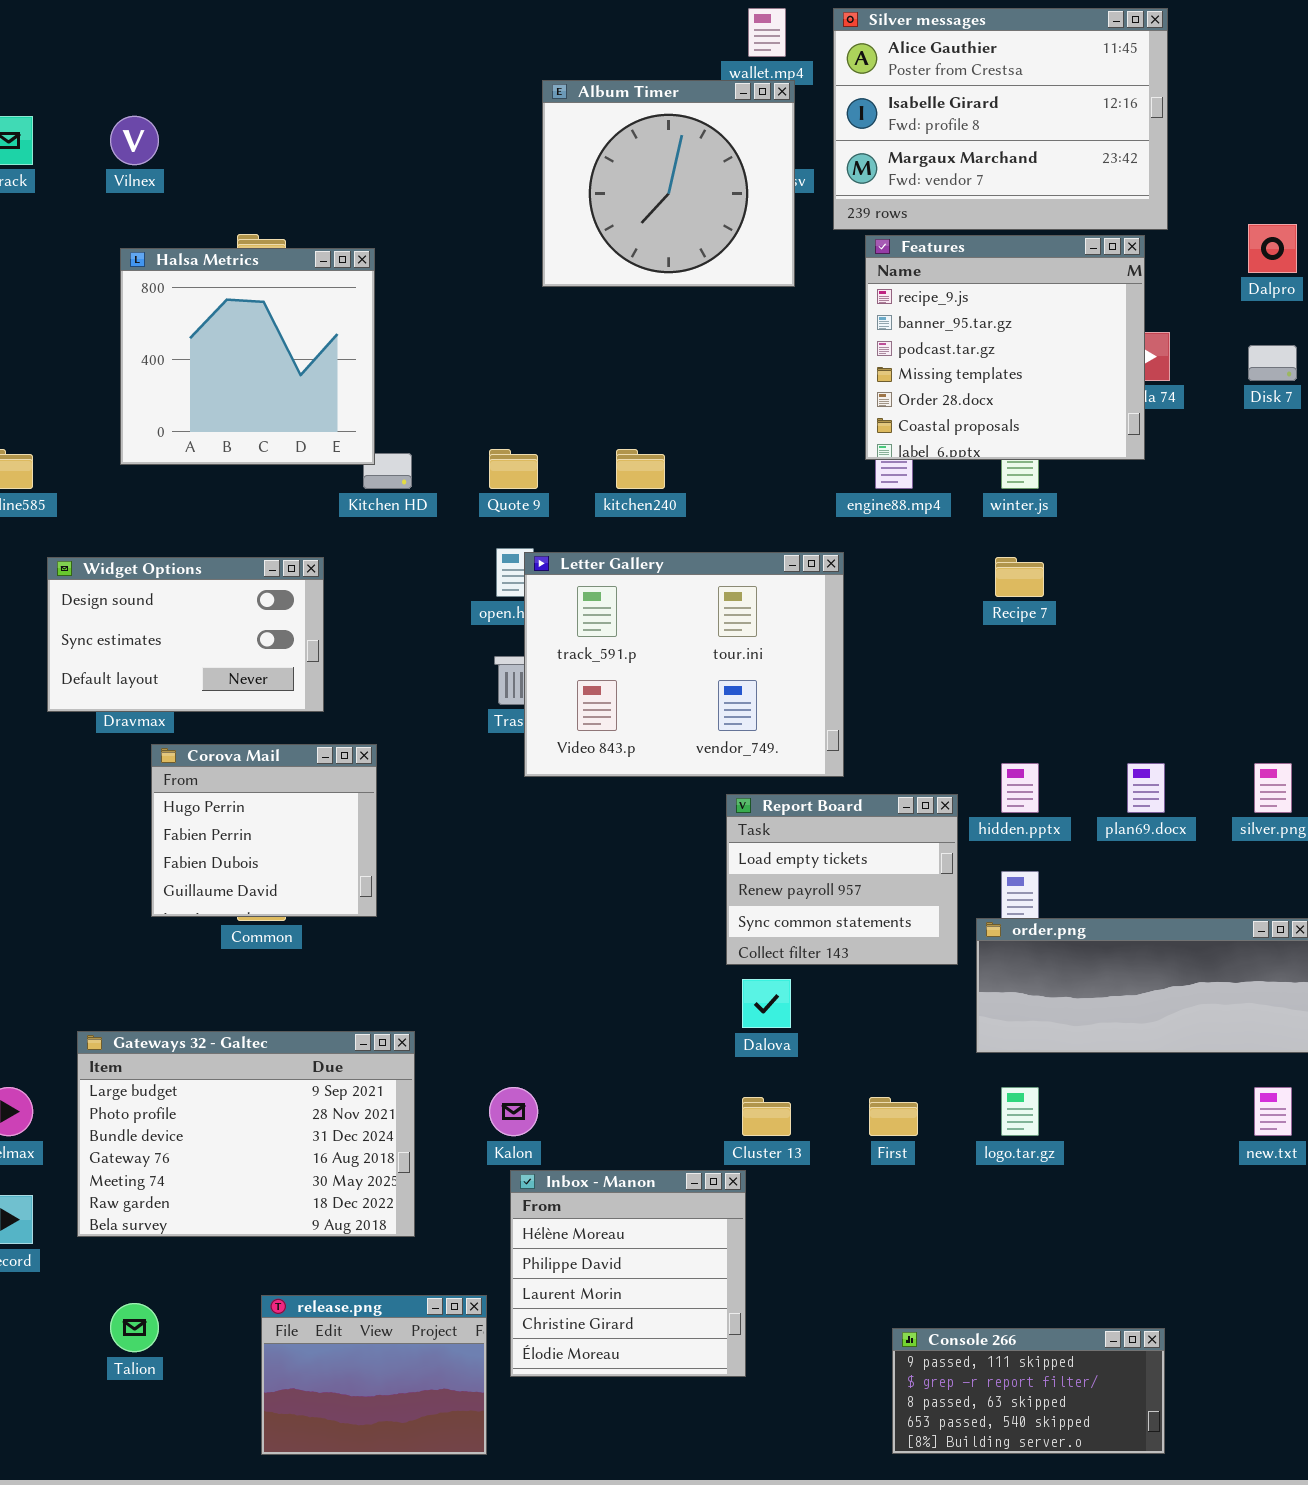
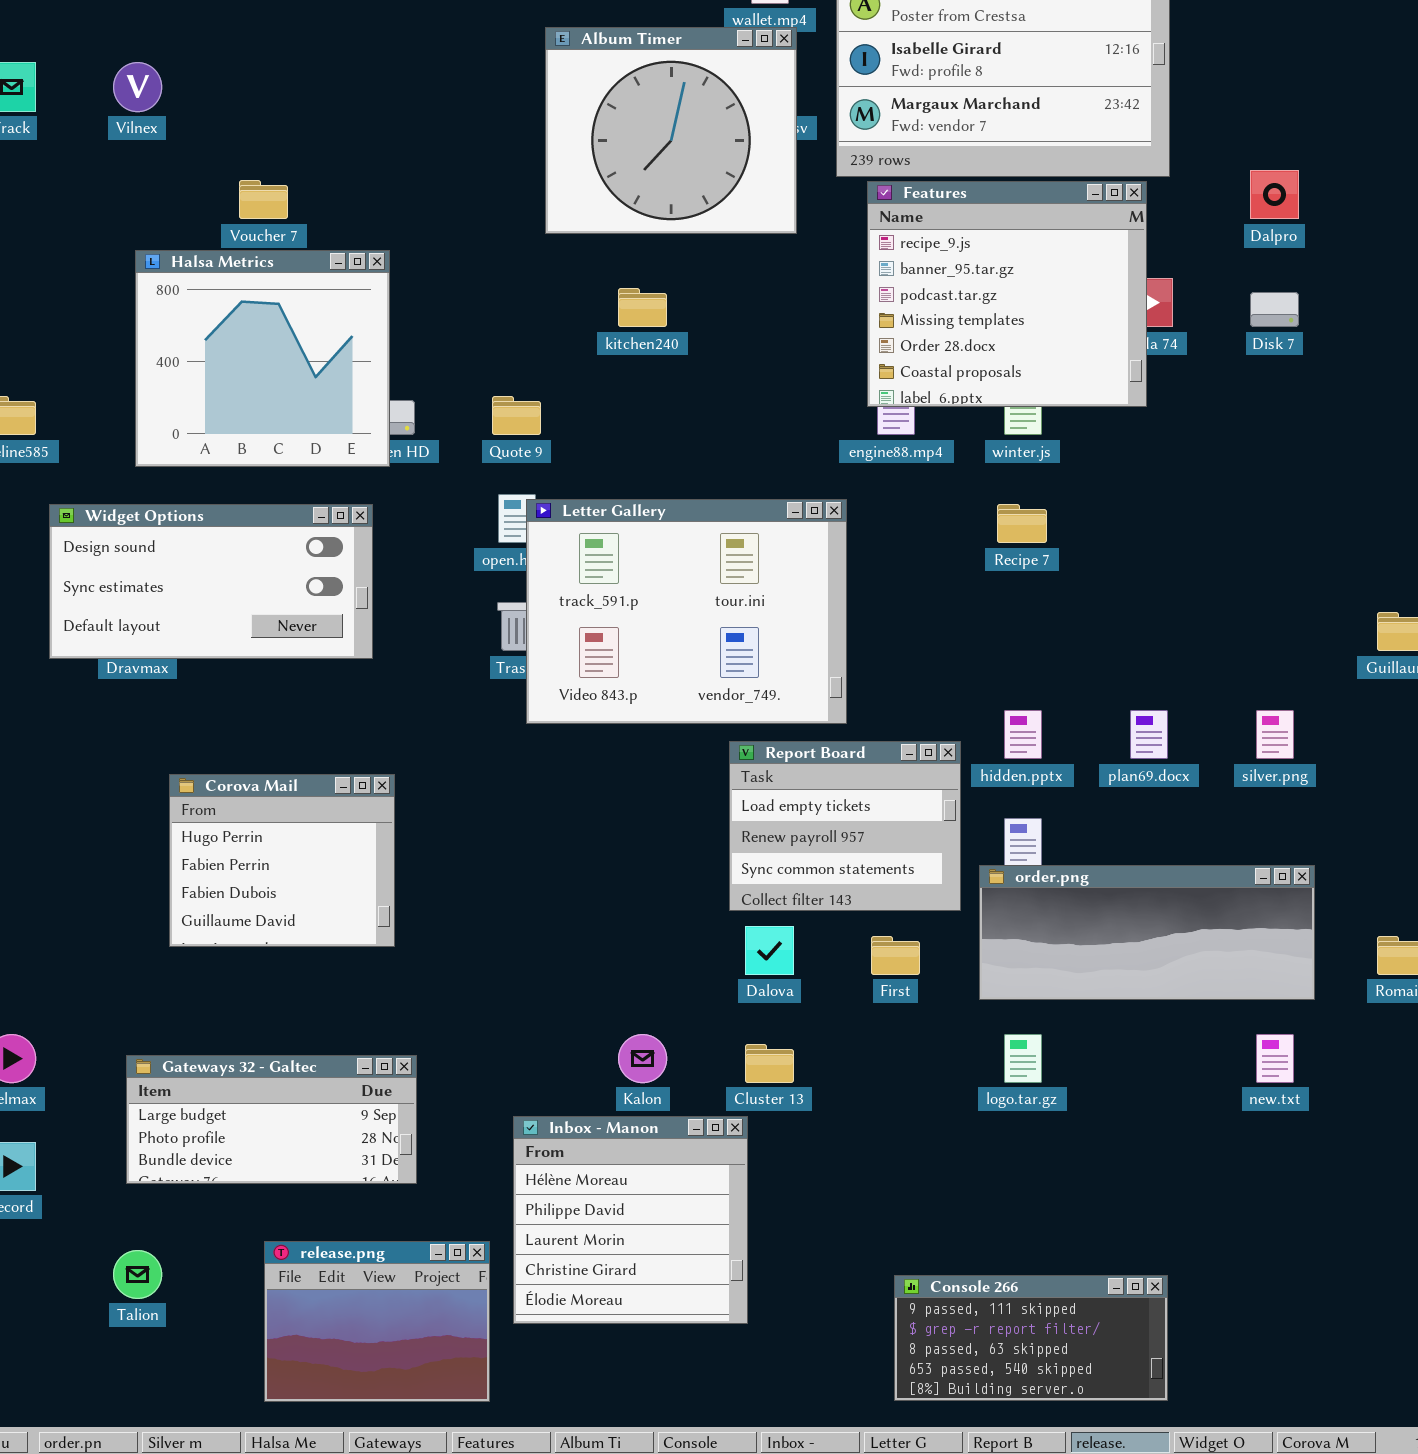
Halsa Metrics: [120,248,375,465] -> [135,250,390,467], moved
kitchen240: [616,449,665,489] -> [618,288,667,327], moved
Widget Options: [47,557,324,712] -> [49,504,373,659], resized
Corova Mail: [151,744,377,917] -> [169,774,395,947], moved
Gateways 32 - Galtec: [77,1031,415,1237] -> [126,1055,417,1184], resized
Kalon: [489,1087,538,1136] -> [618,1034,667,1083], moved
First: [869,1097,918,1136] -> [871,936,920,975], moved

